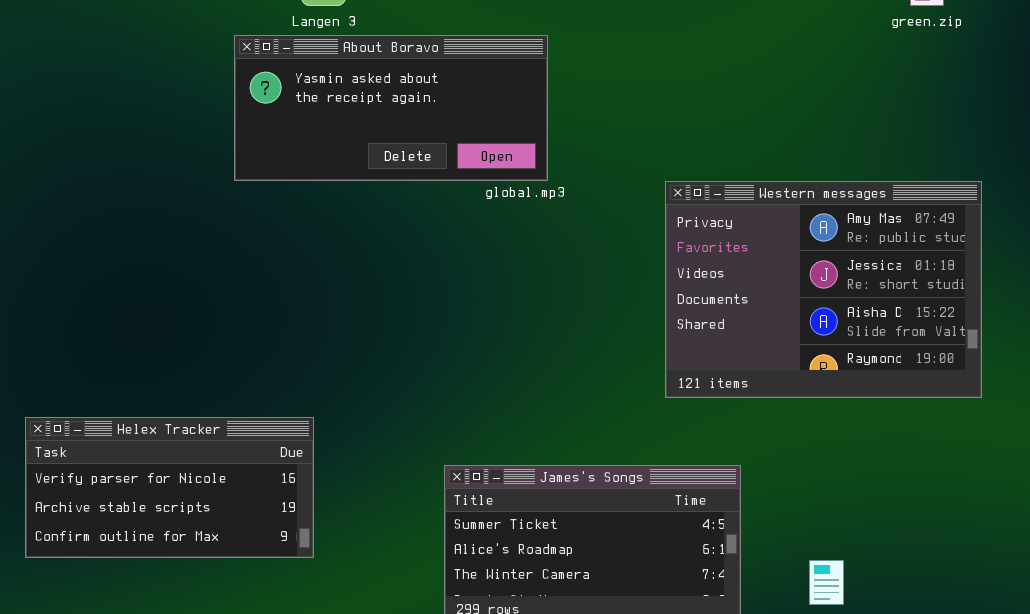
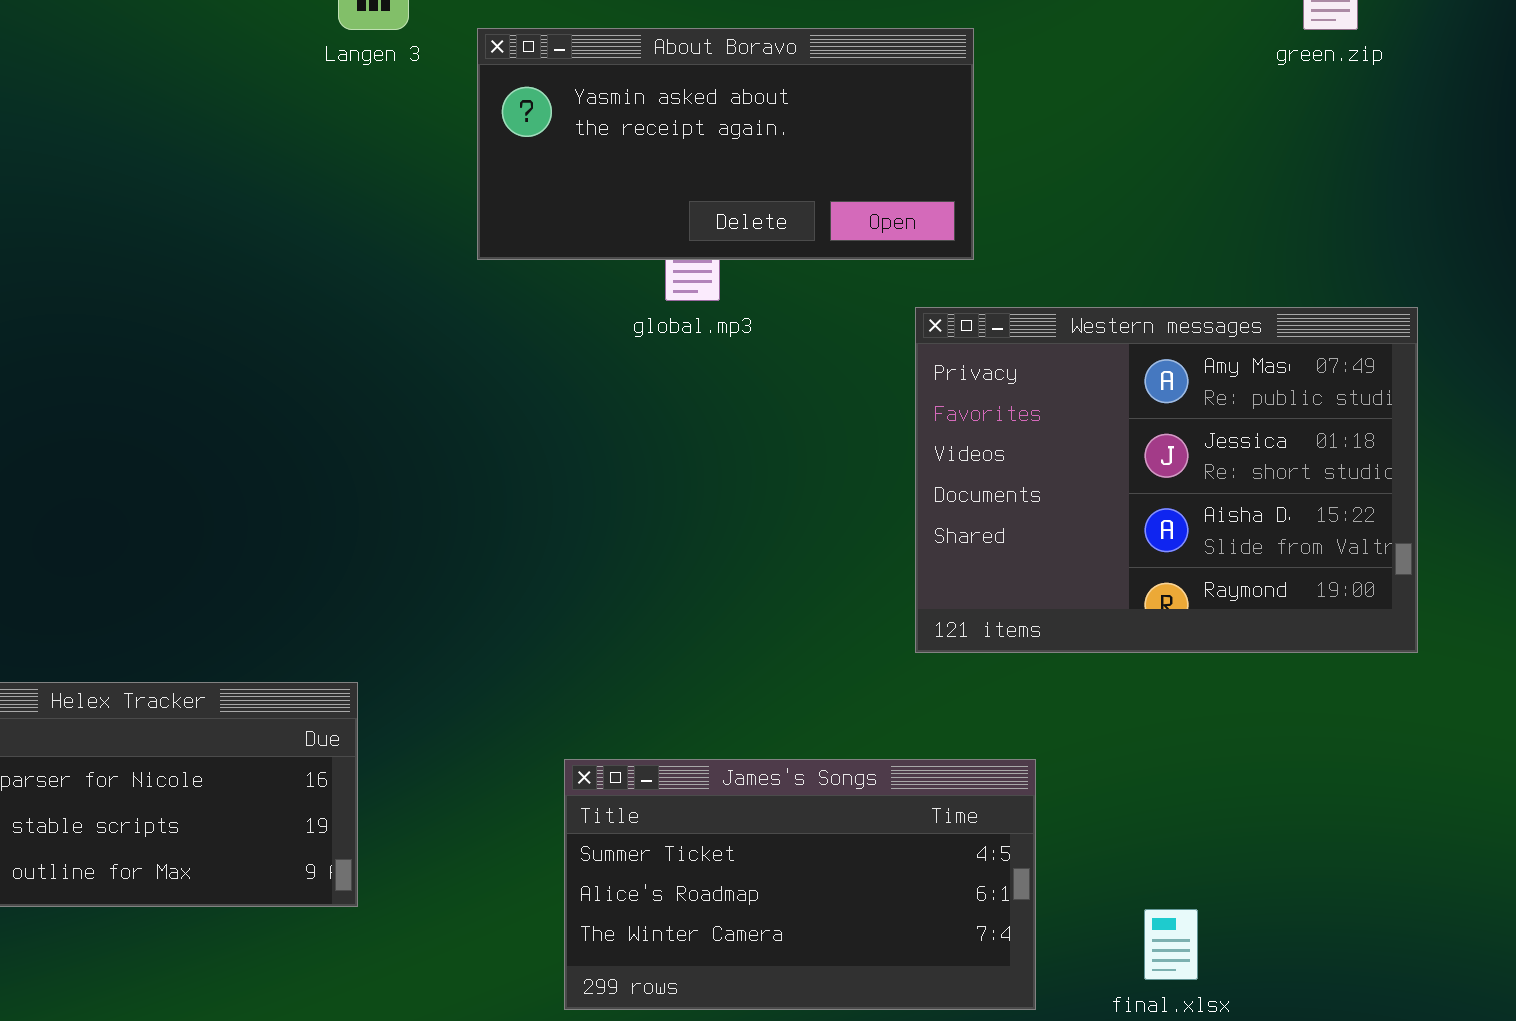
About Boravo: [234,35,548,181] -> [477,28,974,260], moved

